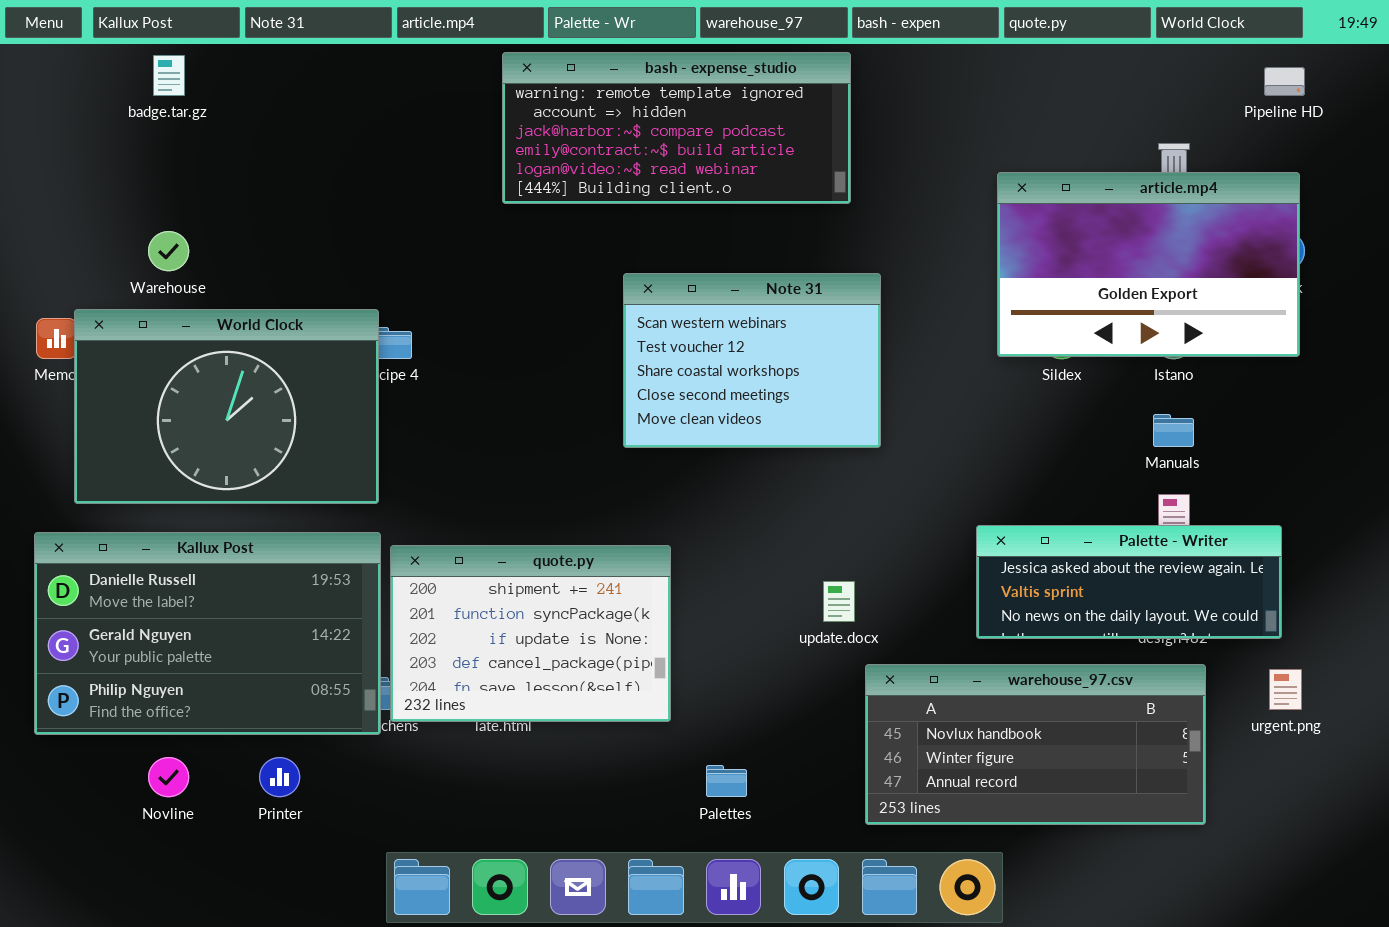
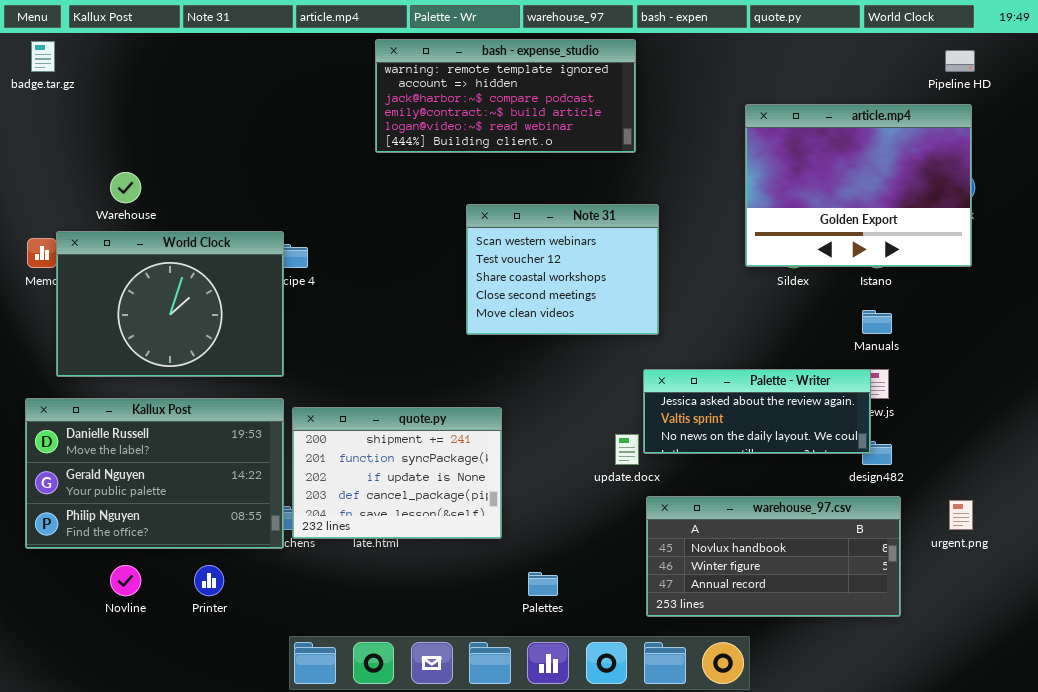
badge.tar.gz: [153,55,185,96] -> [31,41,55,72], moved
article.mp4: [997,172,1300,357] -> [745,104,972,267], resized
Palette - Writer: [976,525,1282,639] -> [643,369,871,454], moved

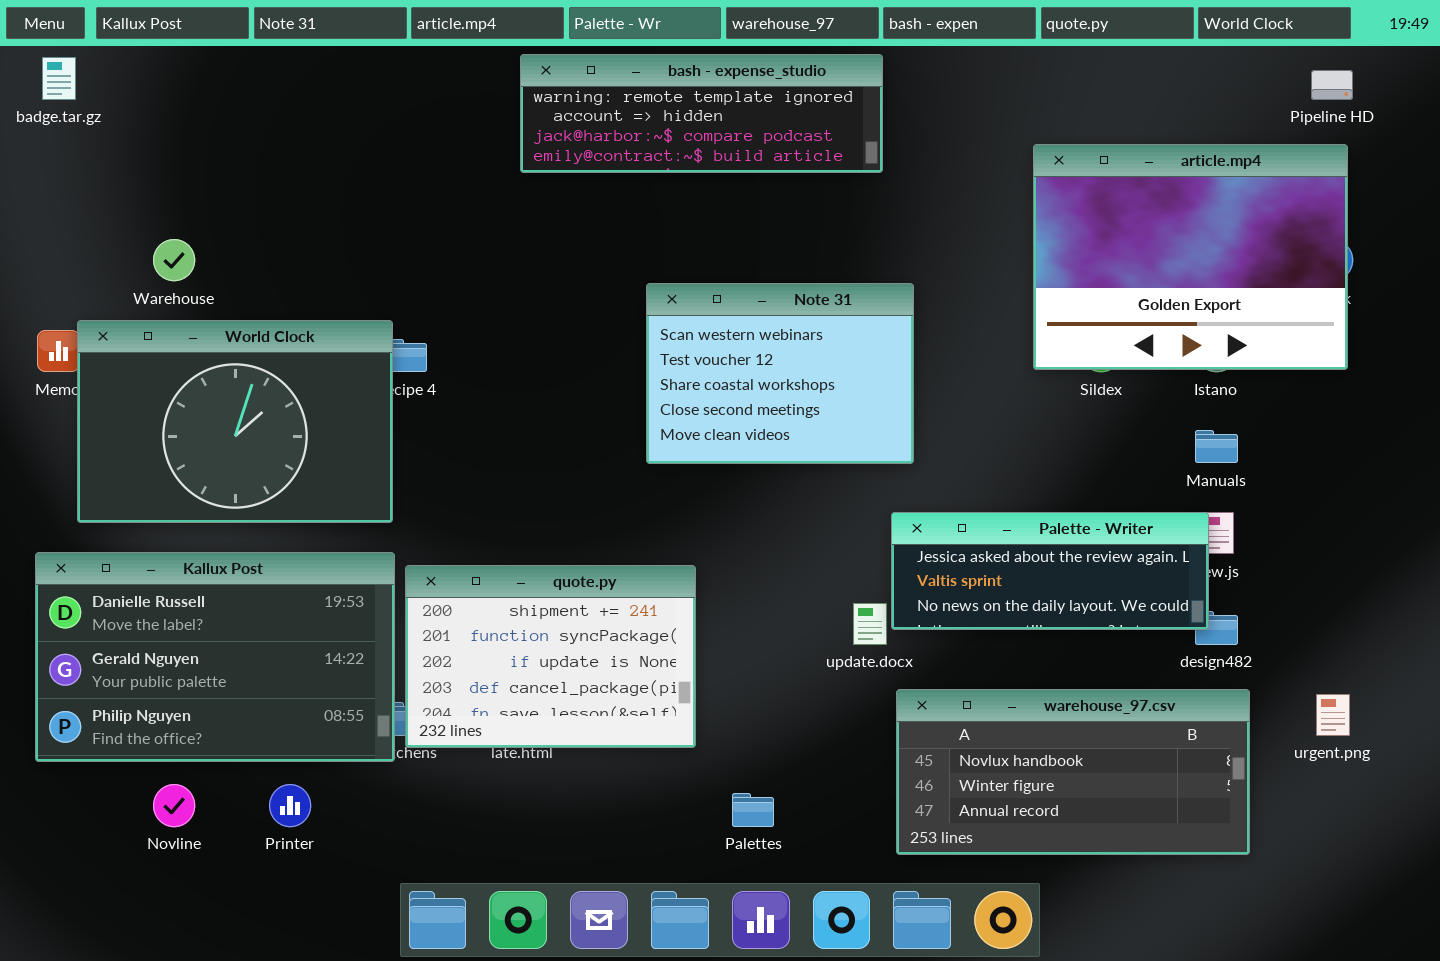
bash - expense_studio: [375,39,636,153] -> [520,54,883,173], resized

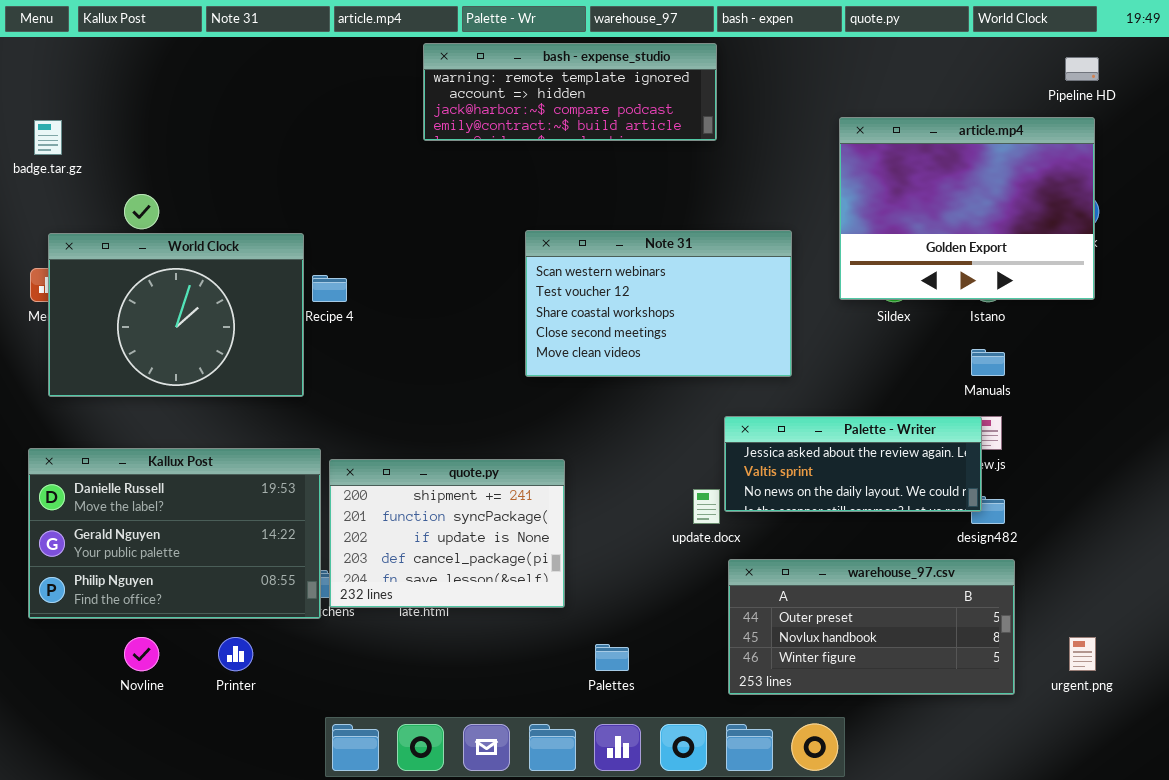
badge.tar.gz: [42,57,76,100] -> [34,120,62,155], moved
Note 31: [646,283,914,464] -> [525,230,792,377], resized
World Clock: [77,320,393,523] -> [48,233,304,397], moved
warehouse_97.csv: [896,689,1250,855] -> [728,559,1015,695], scrolled up 1 row
urgent.png: [1316,694,1350,736] -> [1069,637,1096,671], moved

